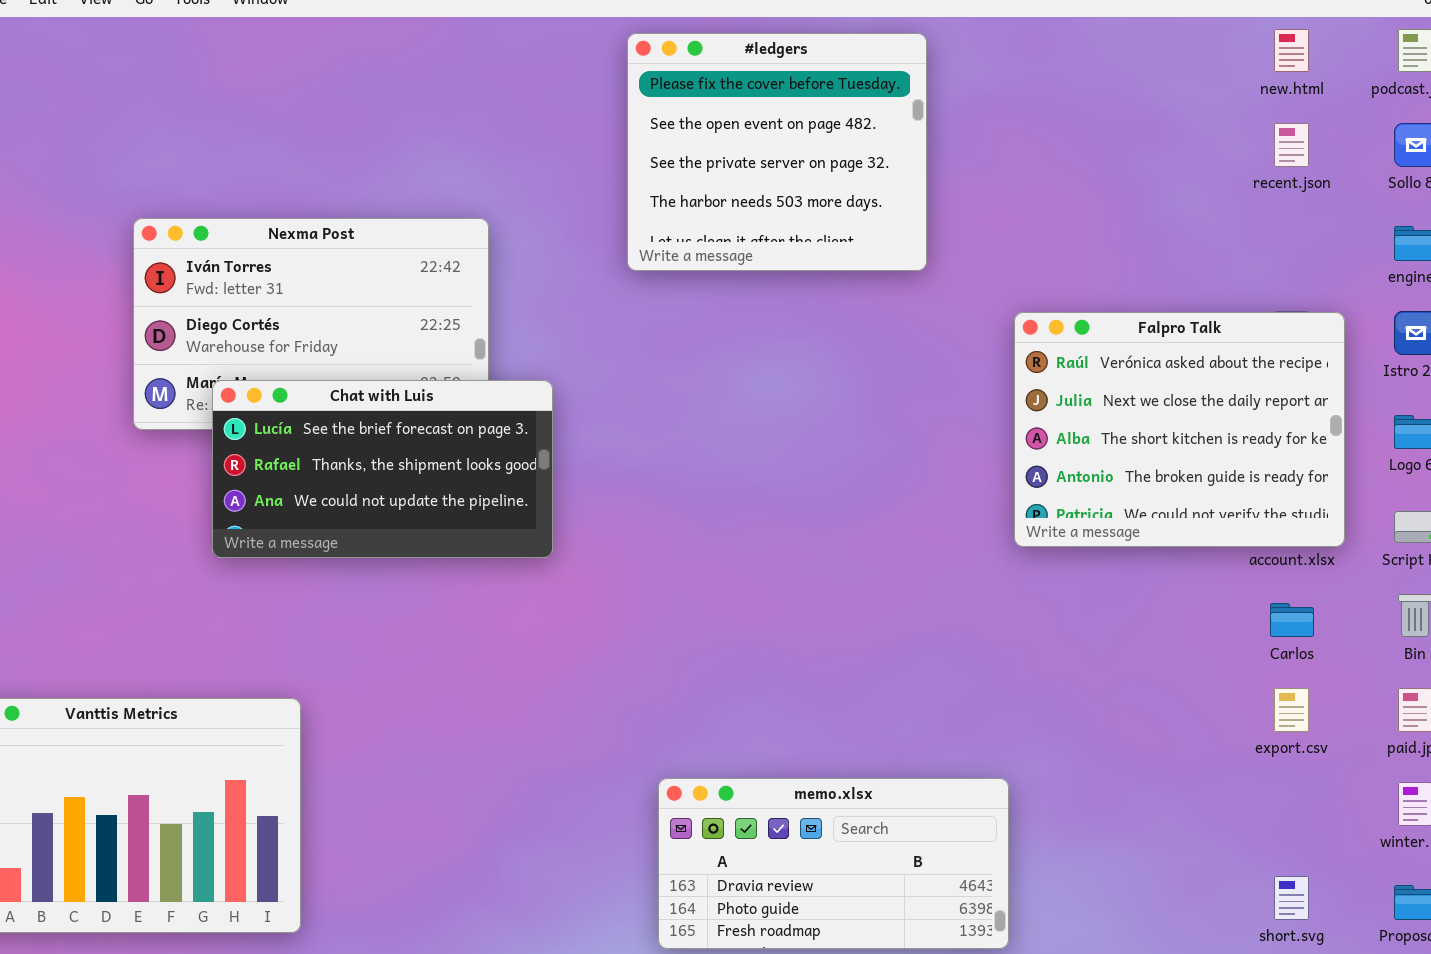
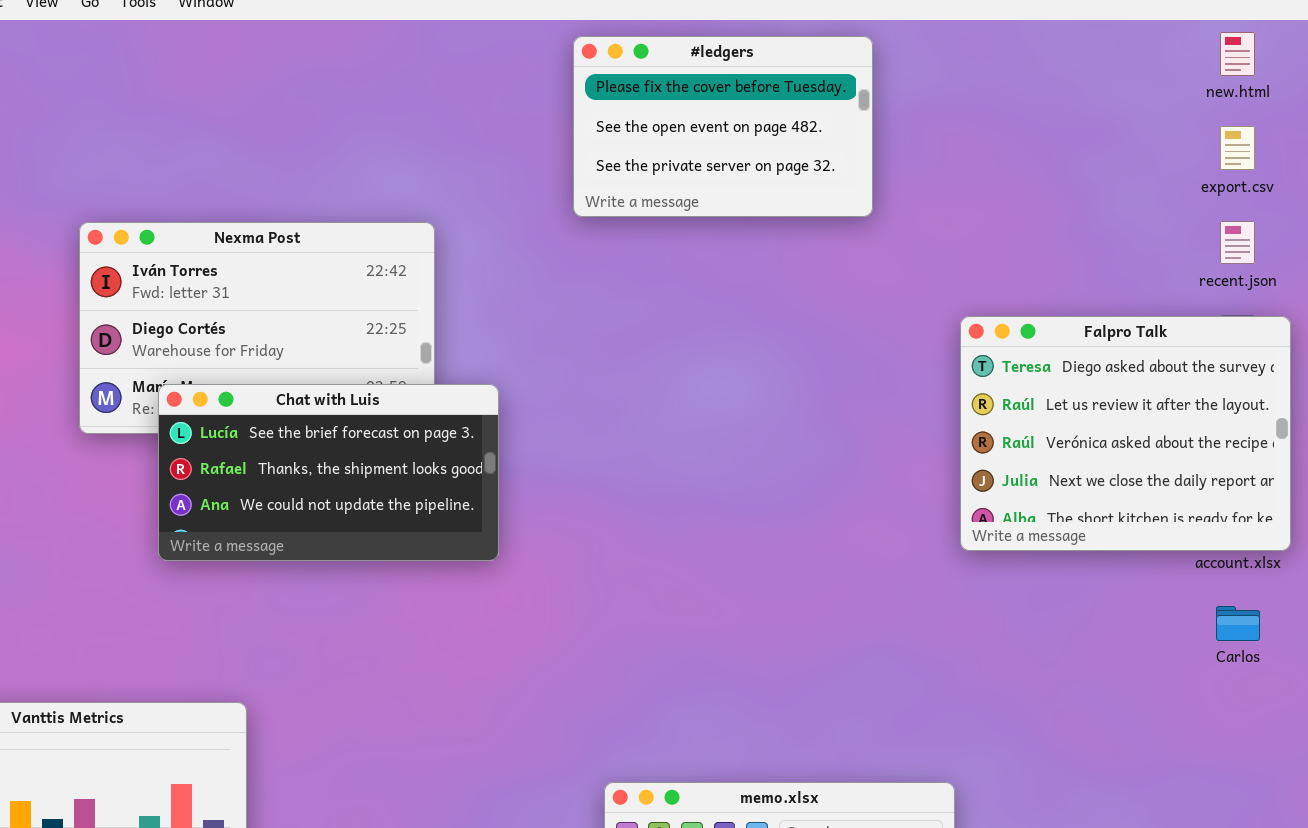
#ledgers: [627,33,927,271] -> [573,36,873,217], resized
recent.json: [1274,123,1309,167] -> [1220,221,1255,264], moved
Falpro Talk: [1014,312,1345,547] -> [960,316,1291,551], scrolled up 2 rows
export.csv: [1274,688,1309,732] -> [1220,126,1255,170], moved

